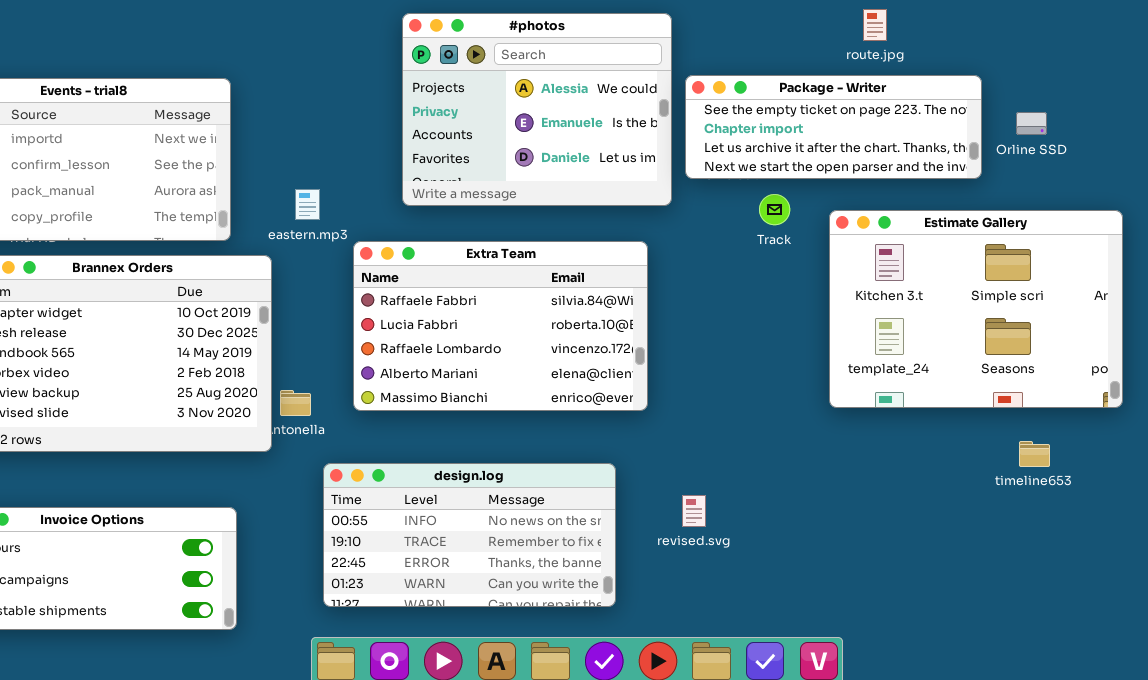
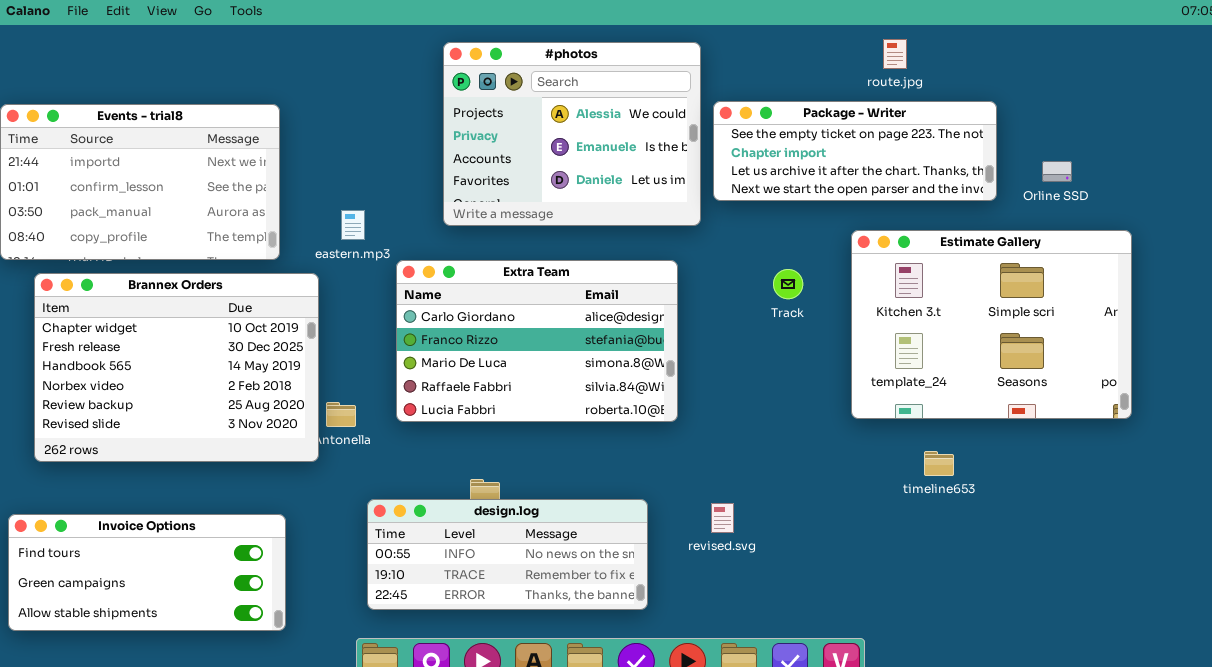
Orline SSD: [1016,112,1047,135] -> [1042,161,1072,182], moved
Track: [759,194,790,225] -> [773,269,803,299], moved
Extra Team: [353,241,648,411] -> [396,260,678,422], scrolled up 3 rows
timeline653: [1019,441,1050,467] -> [924,451,954,476], moved
design.log: [323,463,616,607] -> [367,499,648,610], resized

